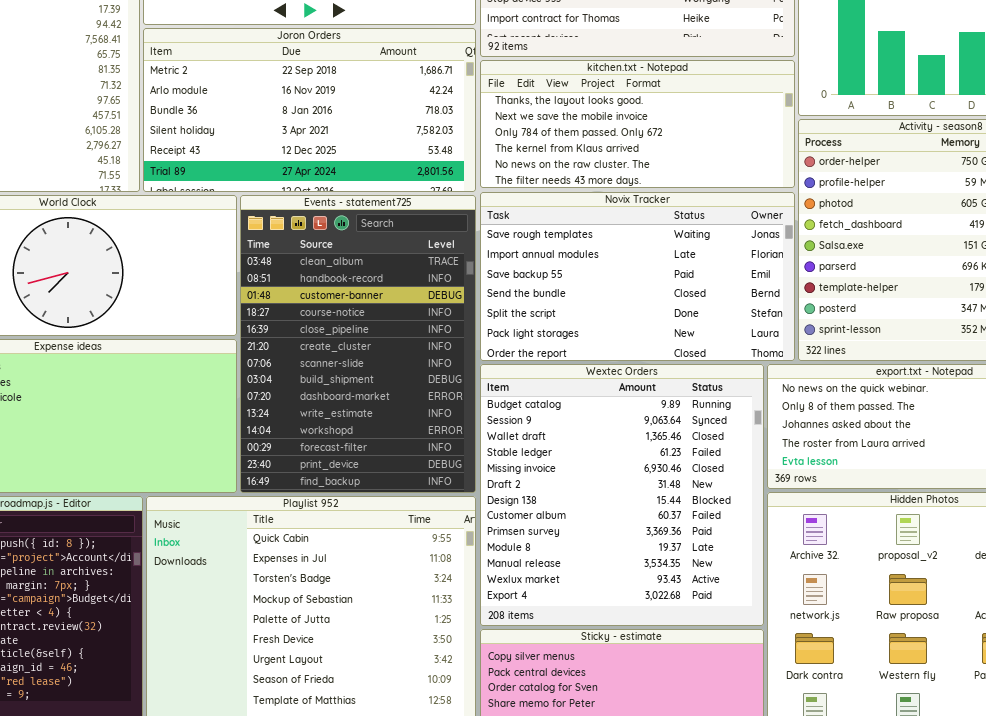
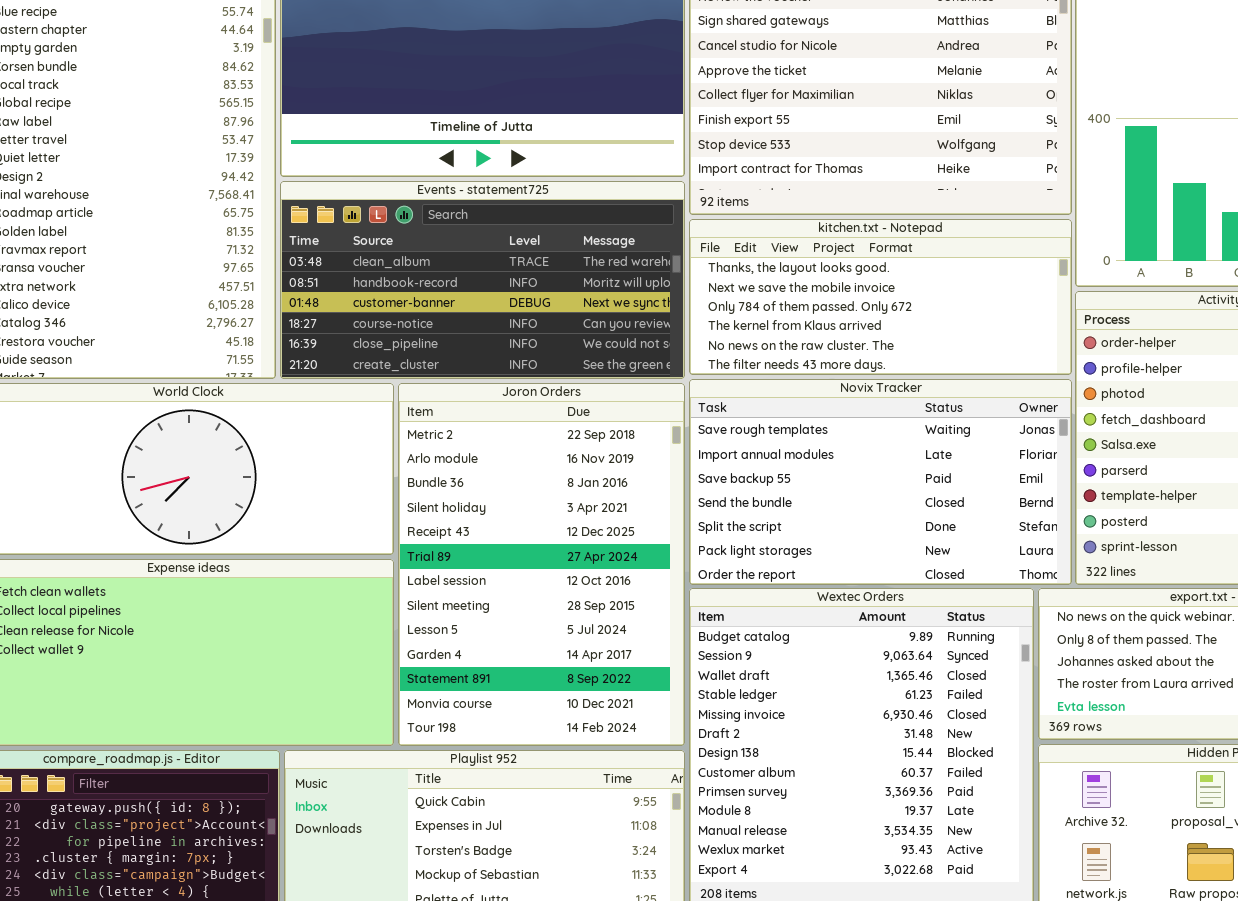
Joron Orders: [143,28,476,192] -> [398,383,685,746], moved, resized
Events - statement725: [240,195,476,493] -> [280,181,685,379], moved, resized

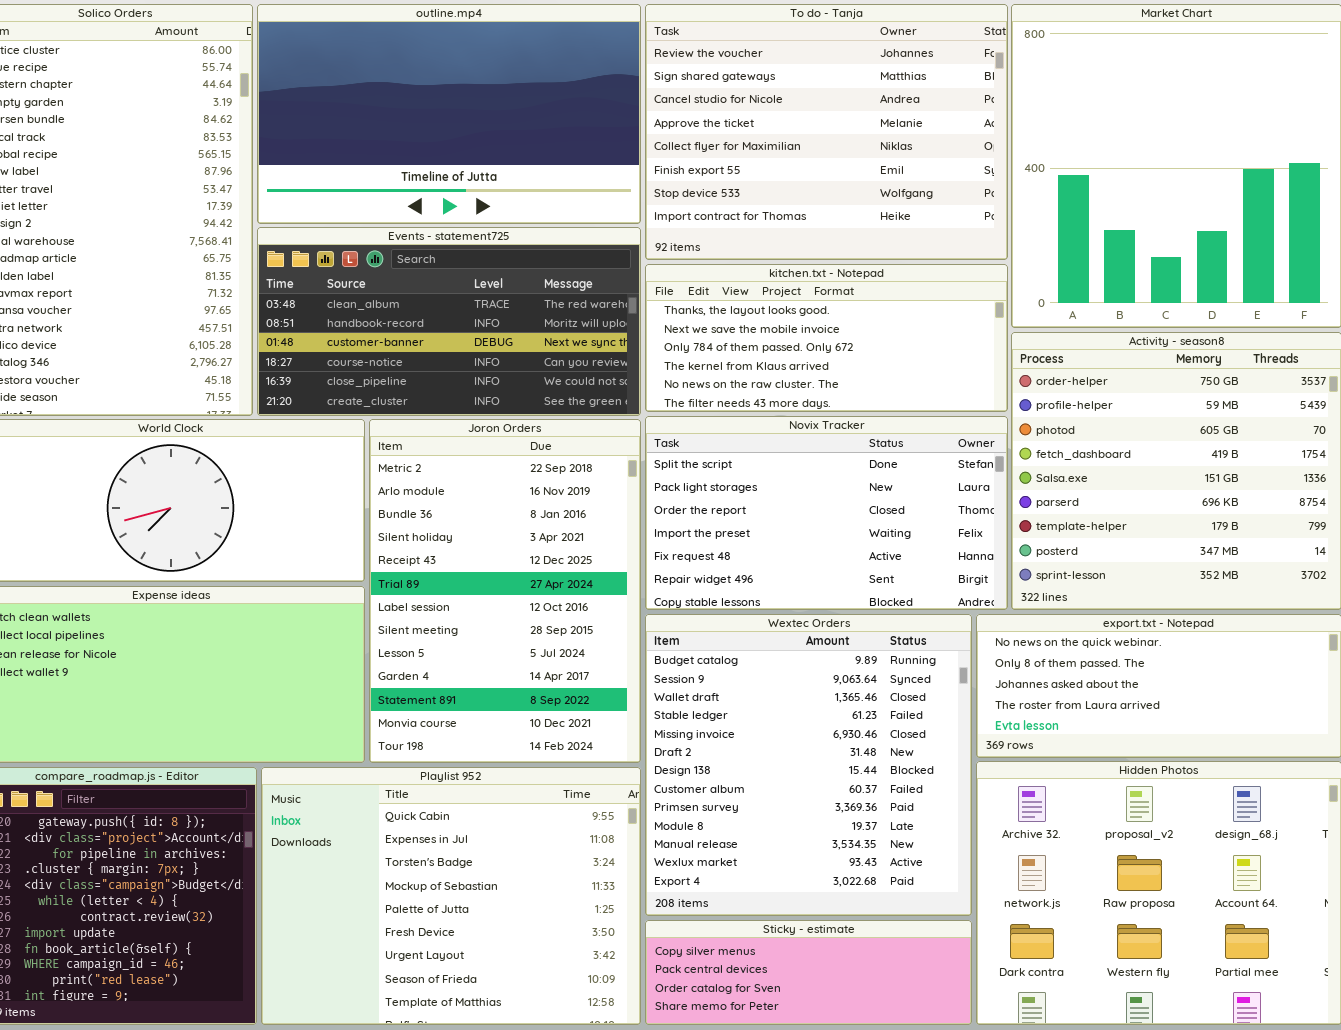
Novix Tracker: [689,379,1072,585] -> [645,416,1008,610], scrolled down 4 rows

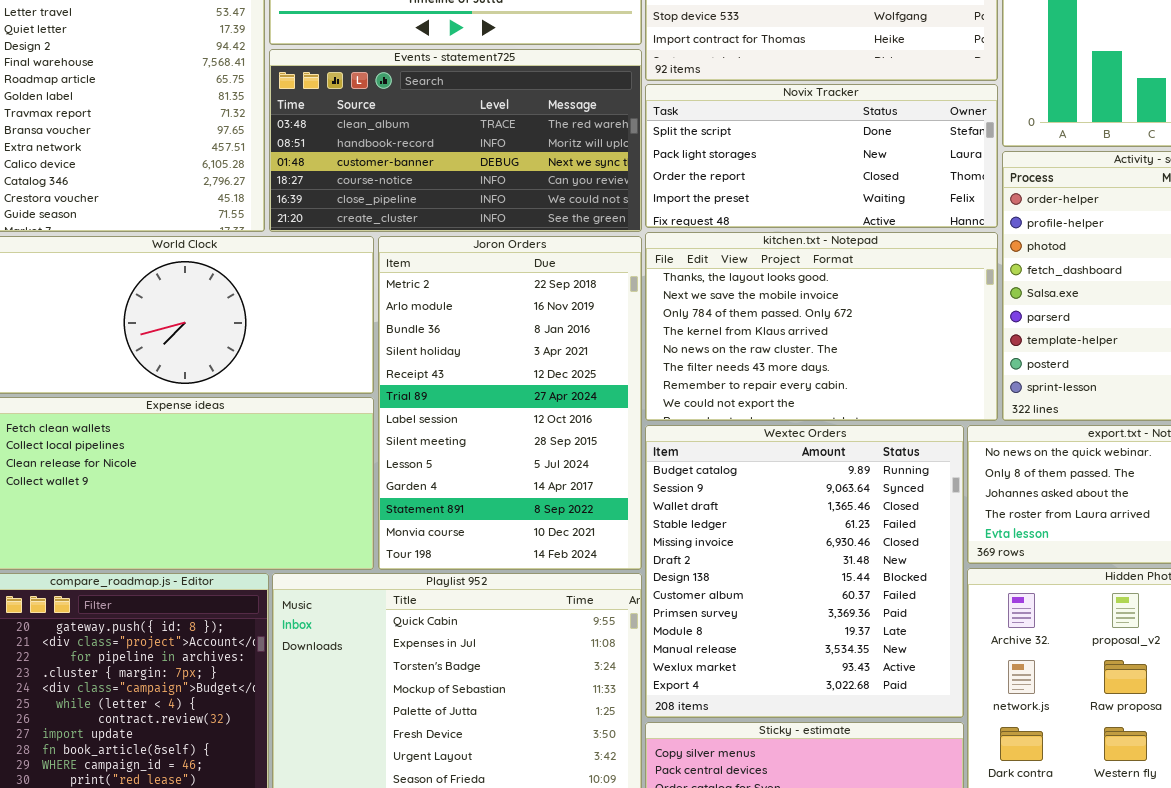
kitchen.txt - Notepad: [645,264,1008,412] -> [645,232,998,421], moved, resized
Novix Tracker: [645,416,1008,610] -> [645,84,998,228], moved, resized

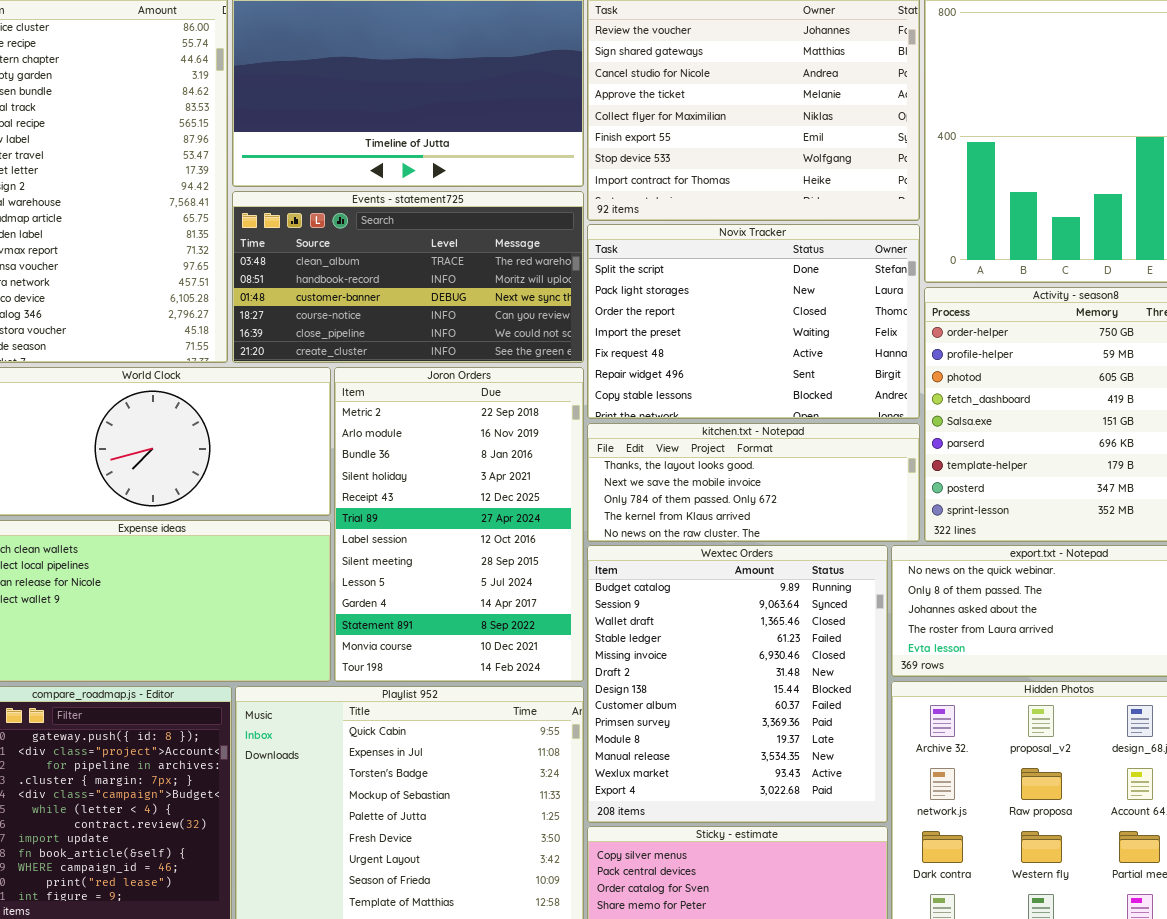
Novix Tracker: [645,84,998,228] -> [587,224,920,419], resized
kitchen.txt - Notepad: [645,232,998,421] -> [587,423,920,542], resized

